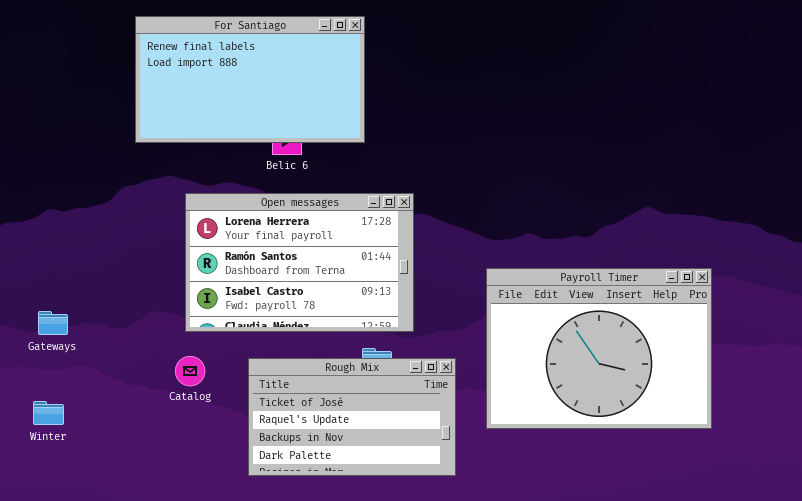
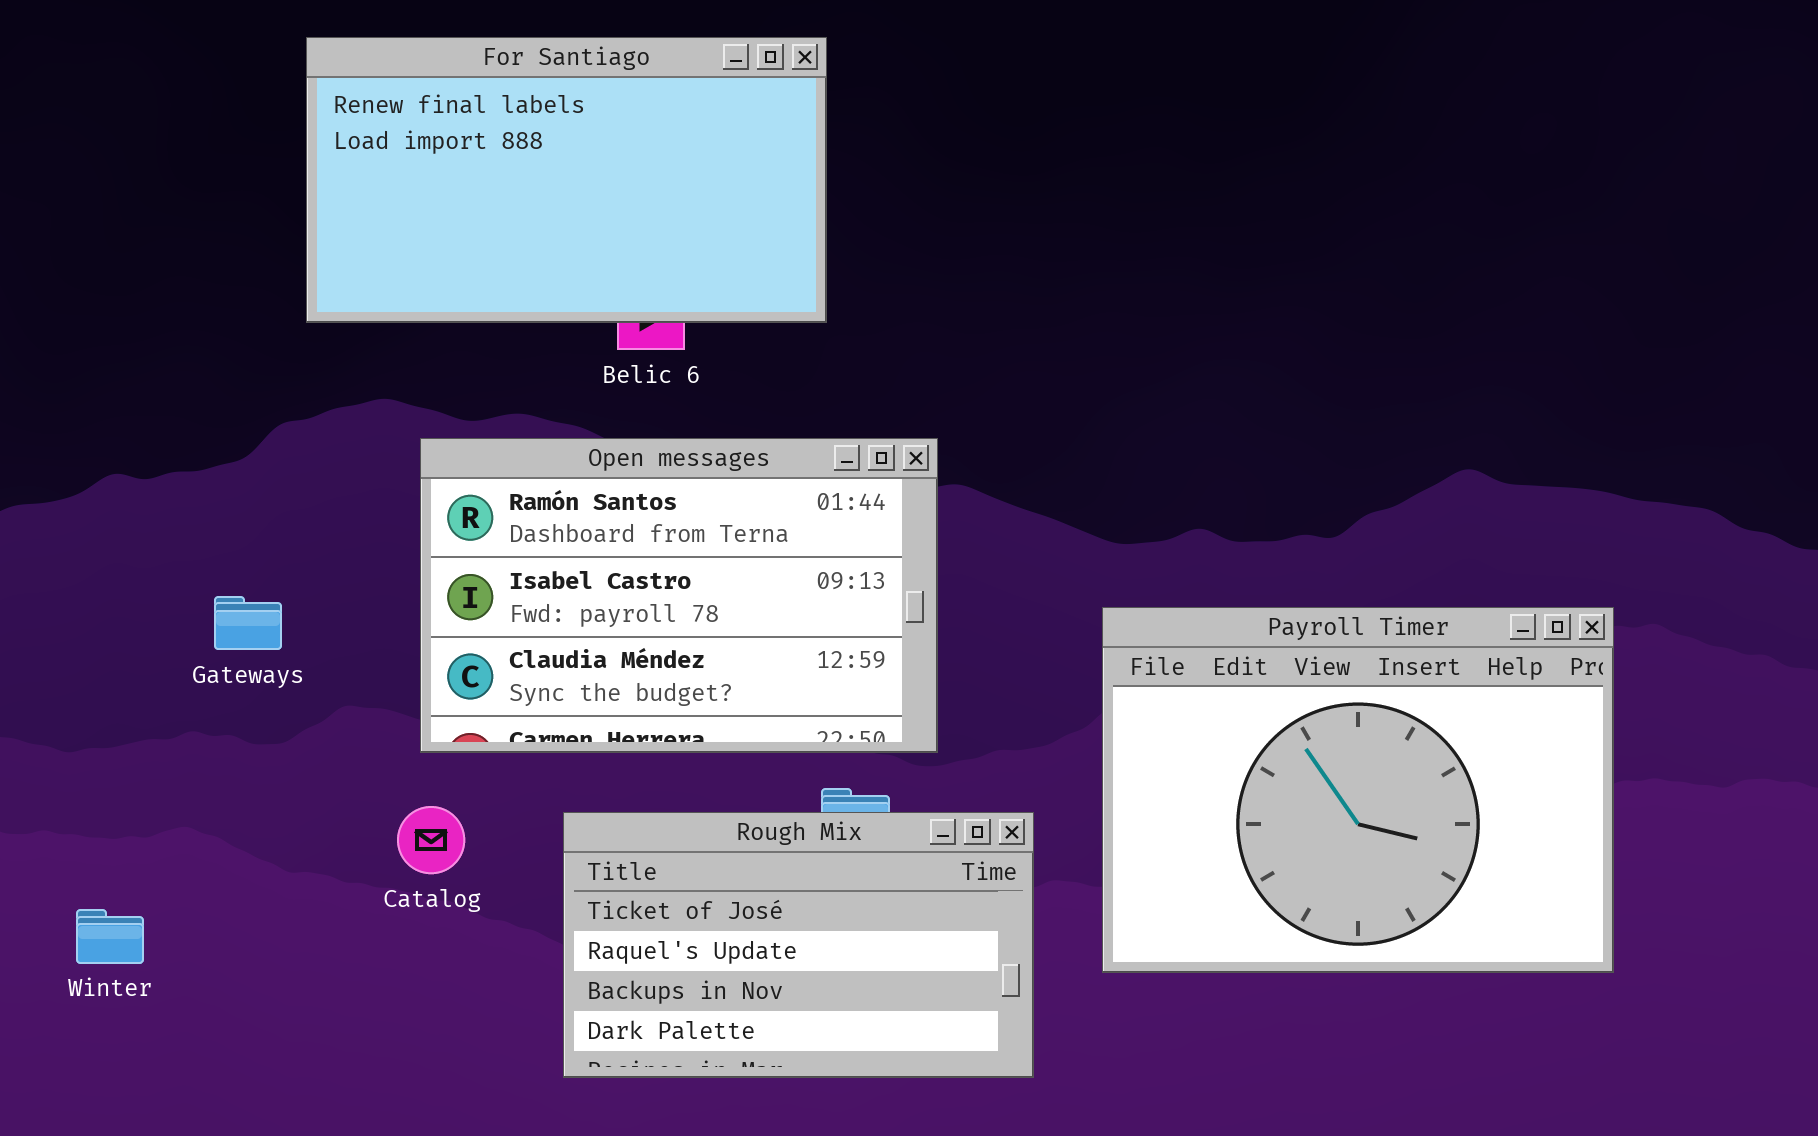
Open messages: [185,193,414,332] -> [420,438,938,753], scrolled down 1 row
Gateways: [38,311,68,335] -> [214,596,282,650], moved

